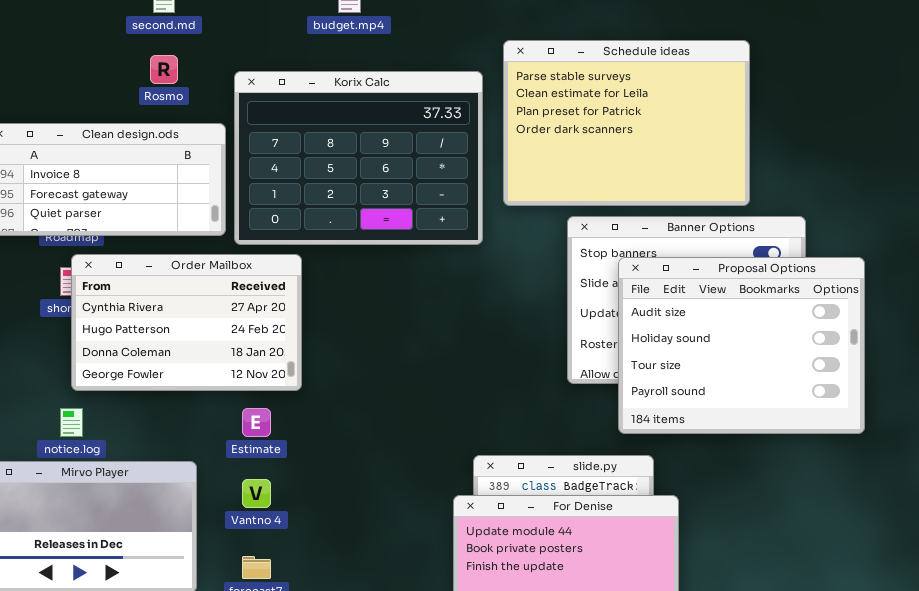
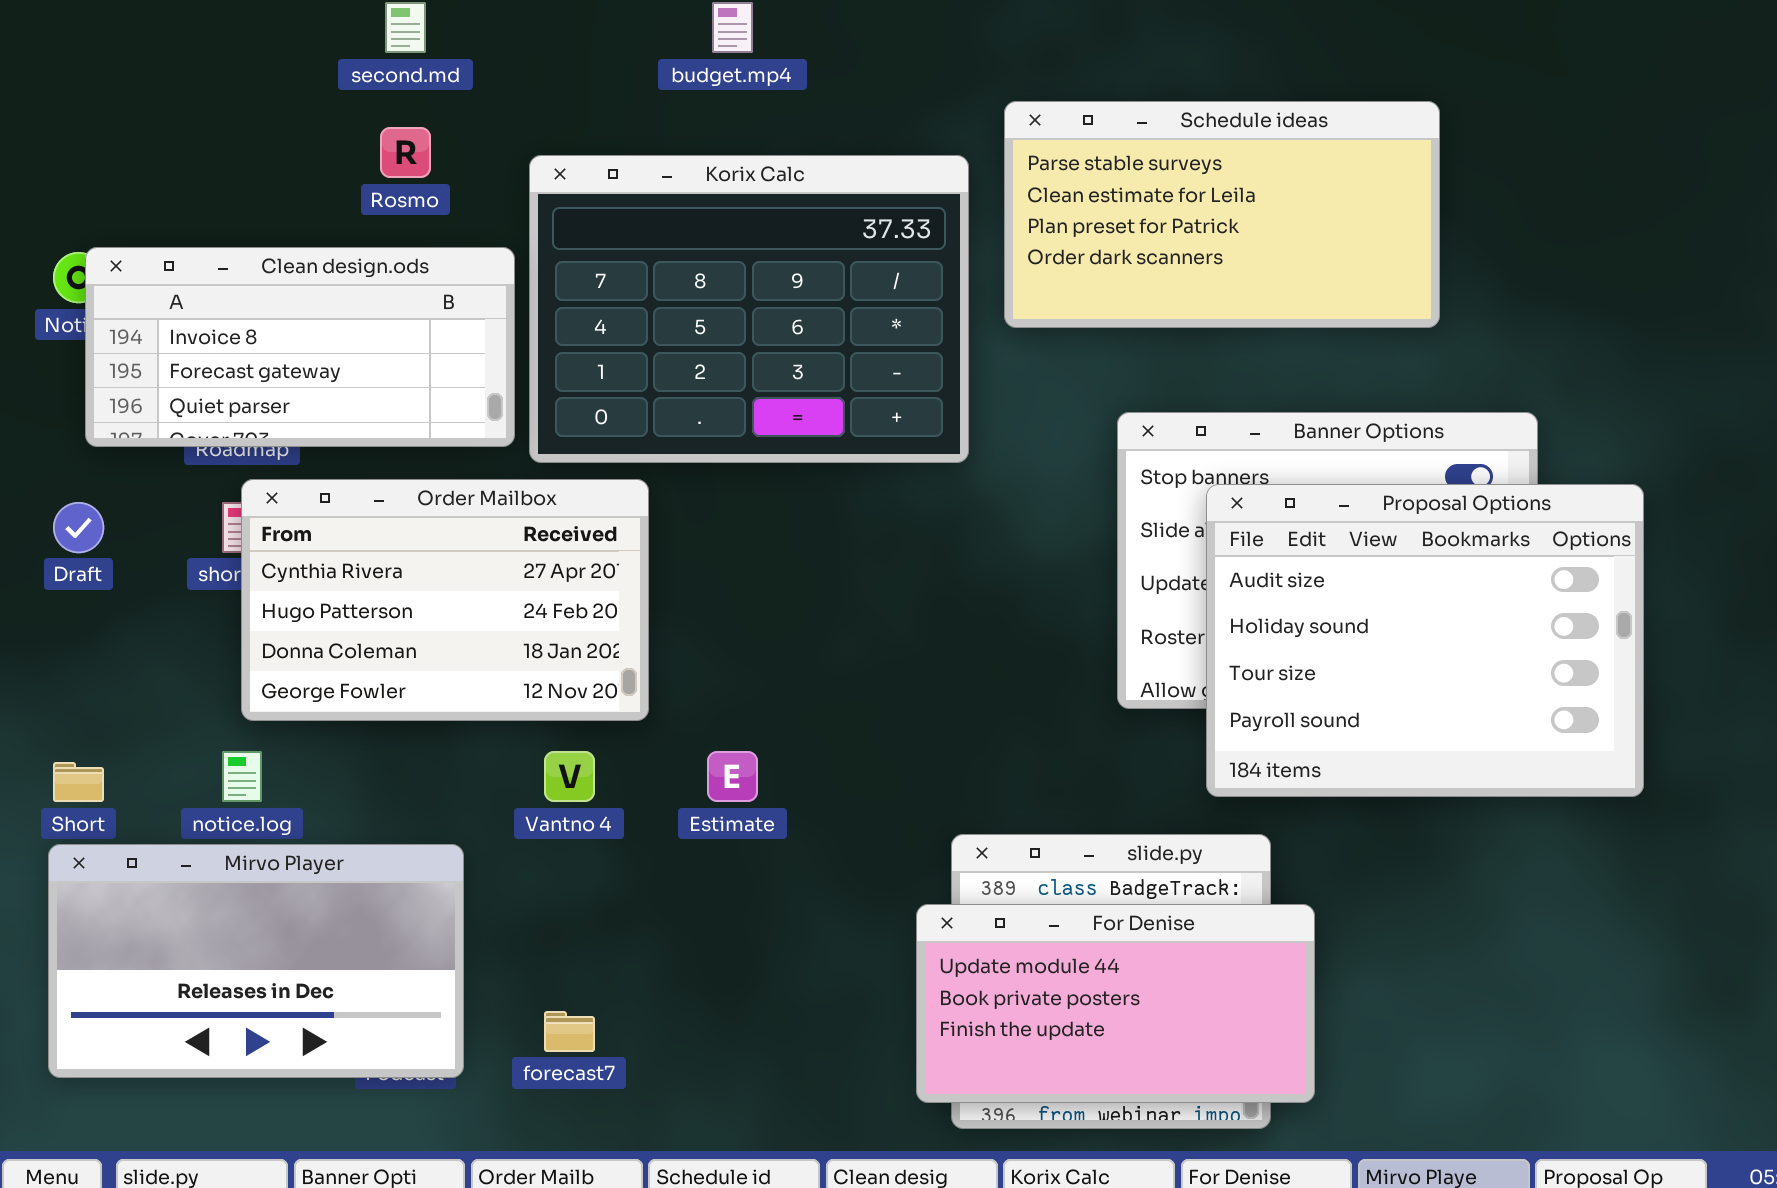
Schedule ideas: [503,40,750,206] -> [1004,101,1440,328], resized
Estimate: [242,408,271,437] -> [707,751,758,802], moved
Vantno 4: [242,479,271,508] -> [544,751,595,802], moved

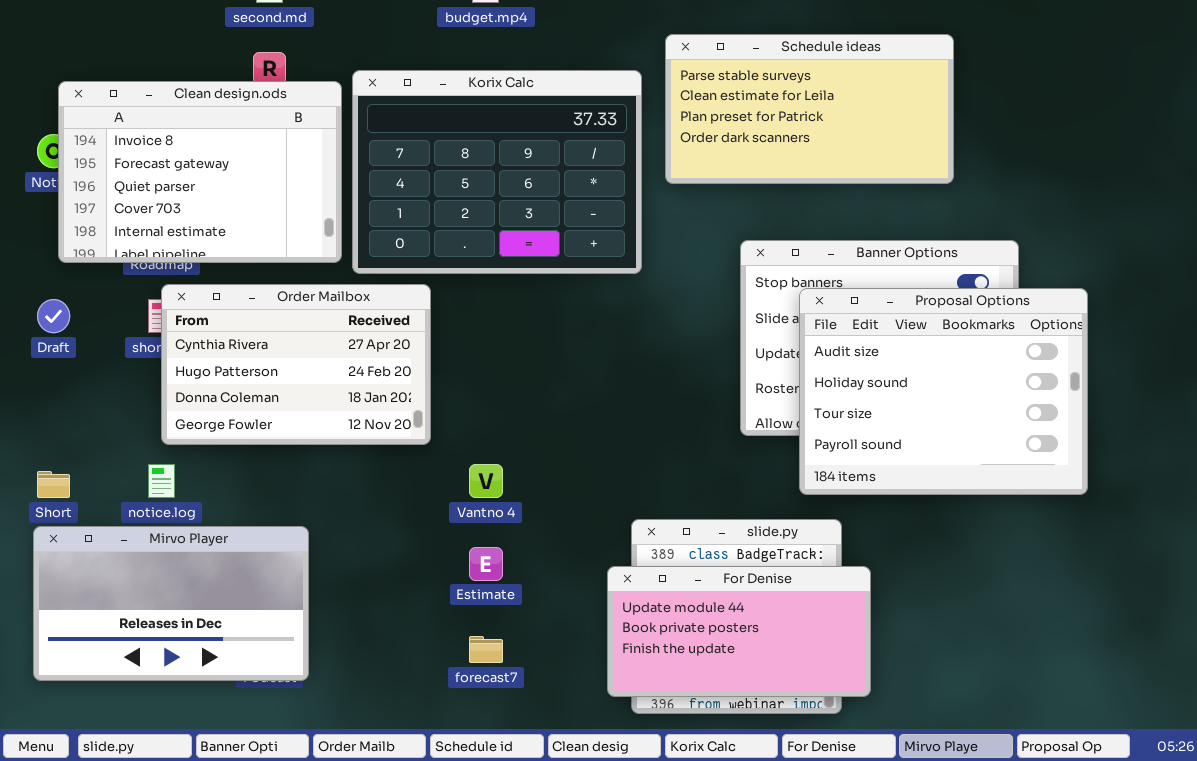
Clean design.ods: [85,247,515,447] -> [58,81,342,263], resized
Vantno 4: [544,751,595,802] -> [469,464,503,498], moved
Estimate: [707,751,758,802] -> [469,547,503,581], moved
forecast7: [544,1011,595,1052] -> [469,636,503,663], moved

